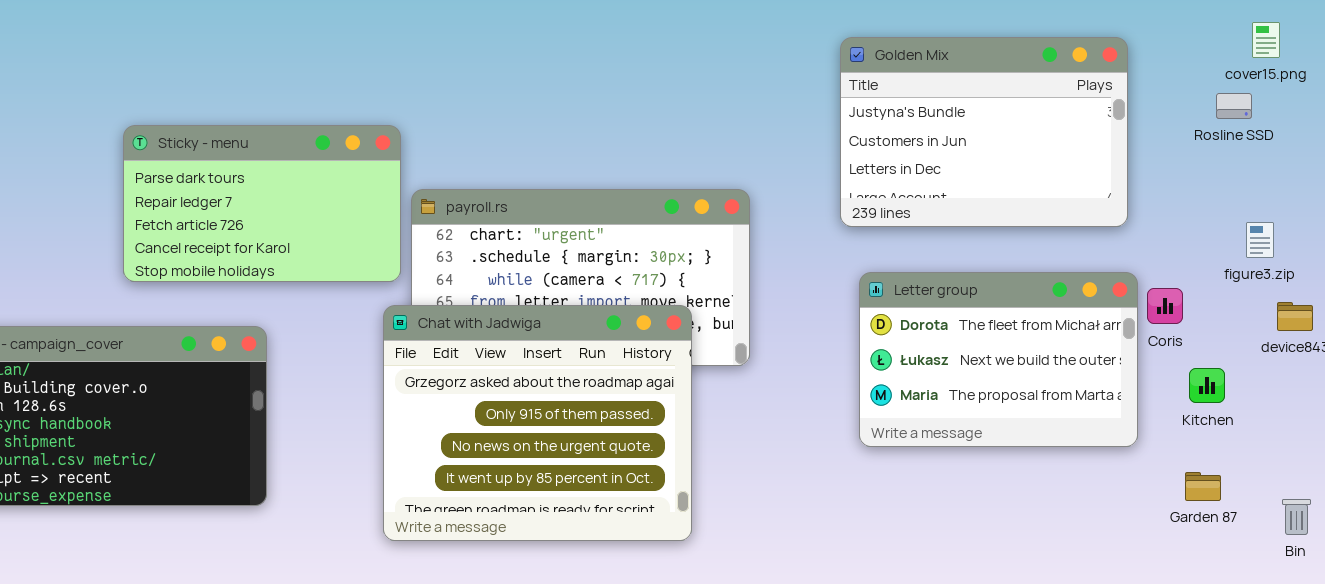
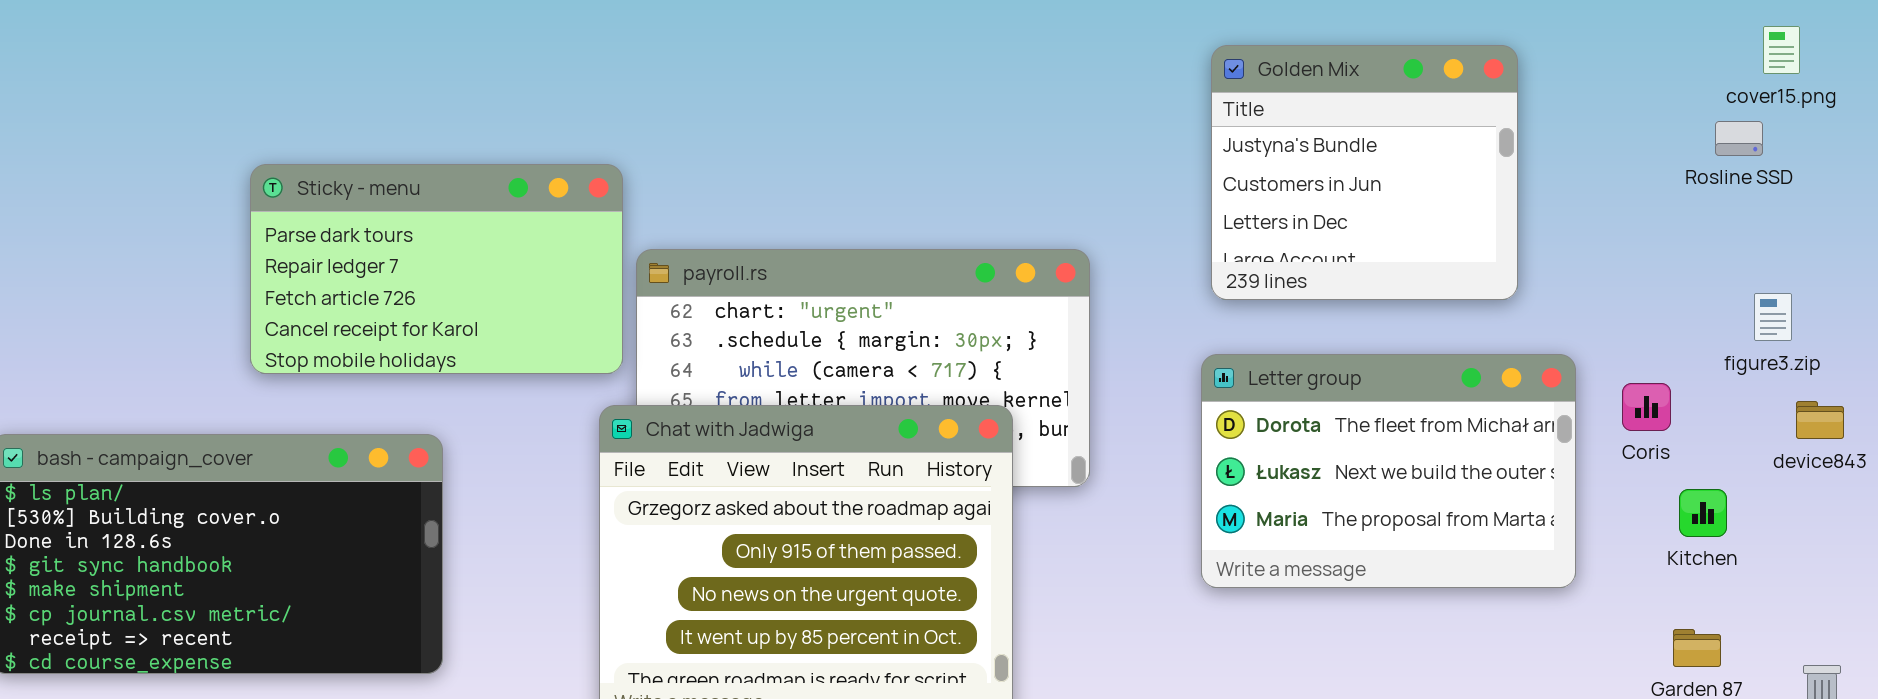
Golden Mix: [840,37,1128,227] -> [1211,45,1518,300], resized
Letter group: [859,272,1138,447] -> [1201,354,1576,588], moved

